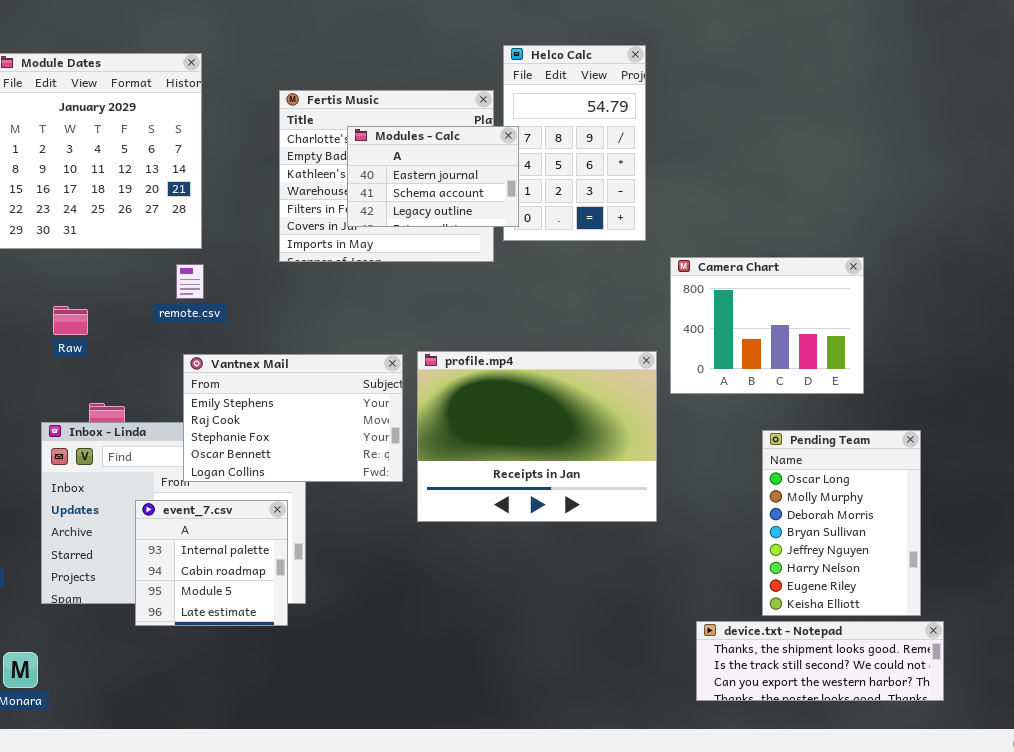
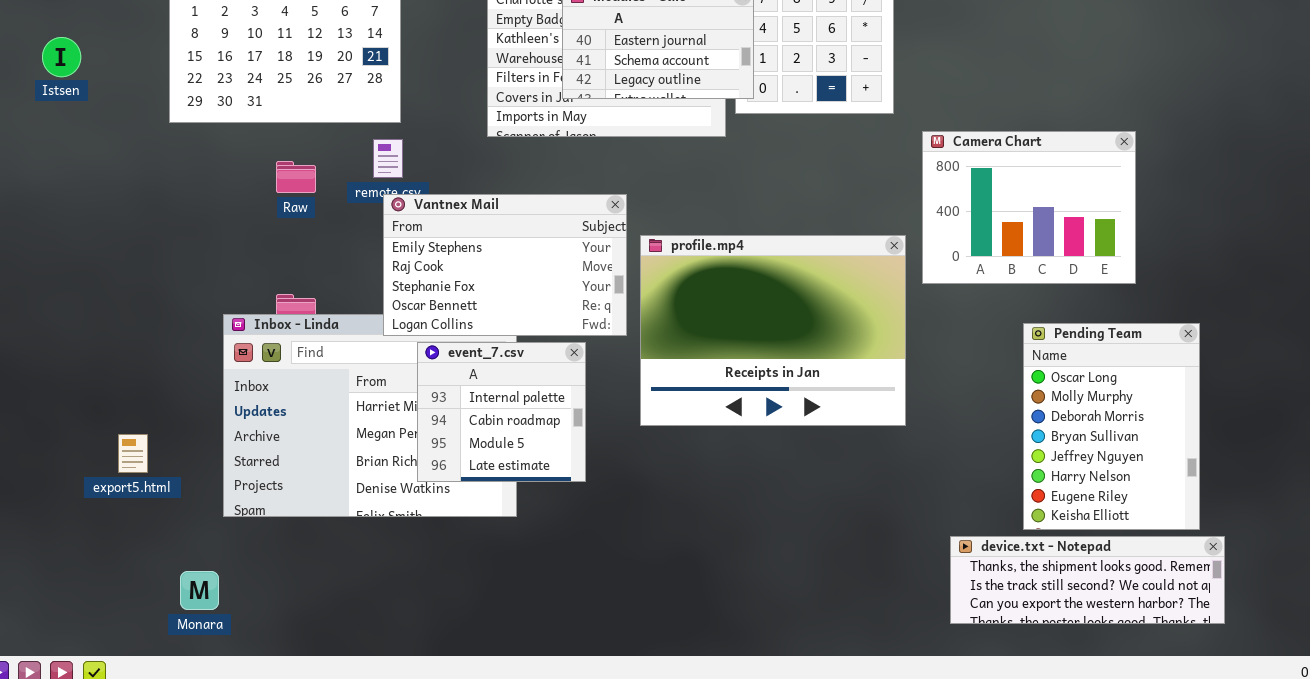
Raw: [53,306,88,335] -> [276,161,316,193], moved
Vantnex Mail: [183,354,403,482] -> [383,194,627,336], moved
event_7.csv: [135,500,288,626] -> [417,342,586,482], moved

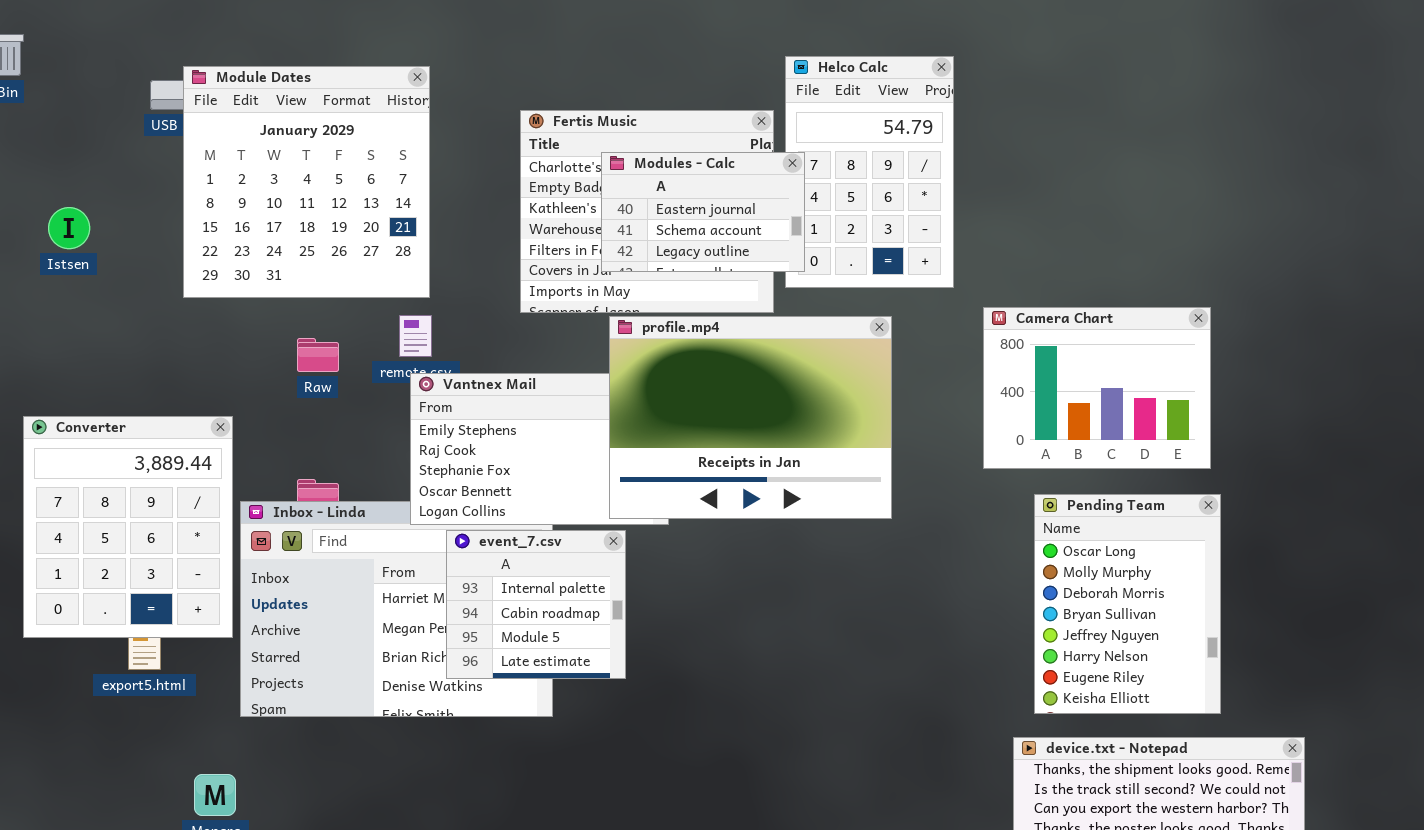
Converter: none -> [23,416,233,638], opened
profile.mp4: [640,235,906,426] -> [609,316,892,519], moved
Pending Team: [1023,323,1200,530] -> [1034,494,1221,714], moved

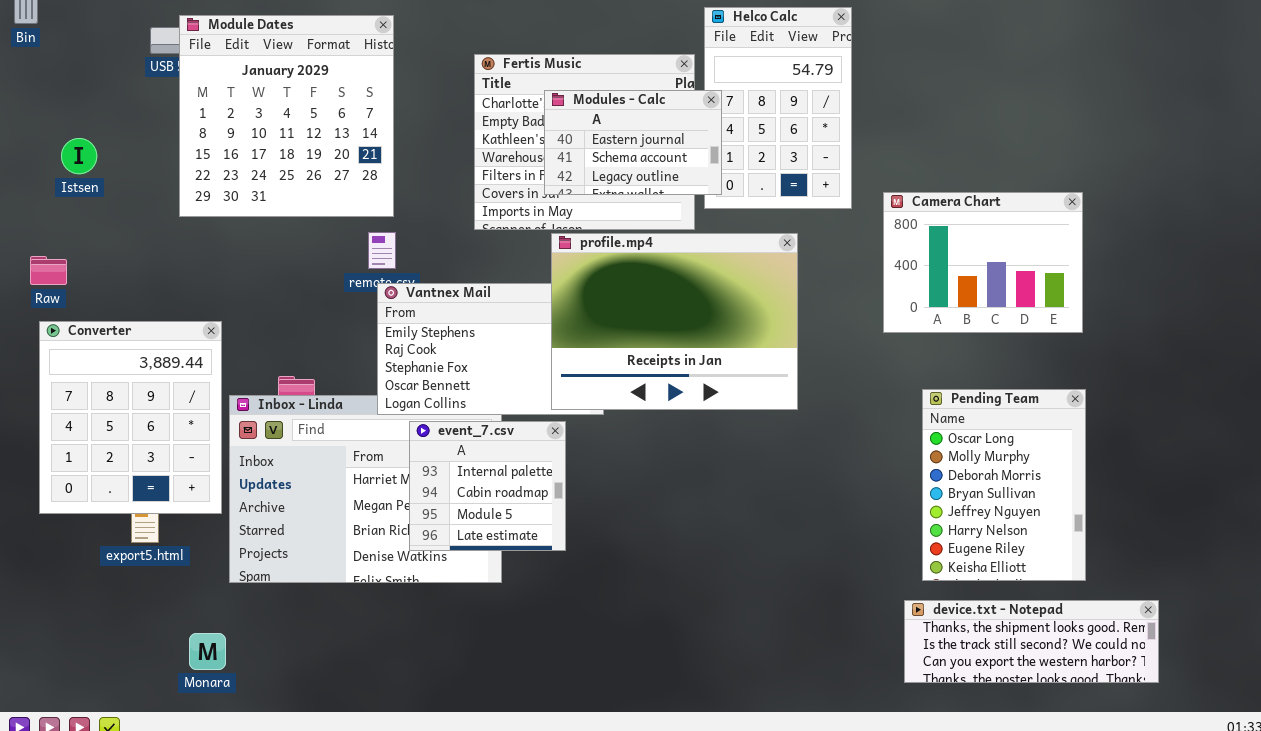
Camera Chart: [983,307,1211,469] -> [883,192,1083,333], moved
Raw: [297,338,339,372] -> [30,256,67,285], moved

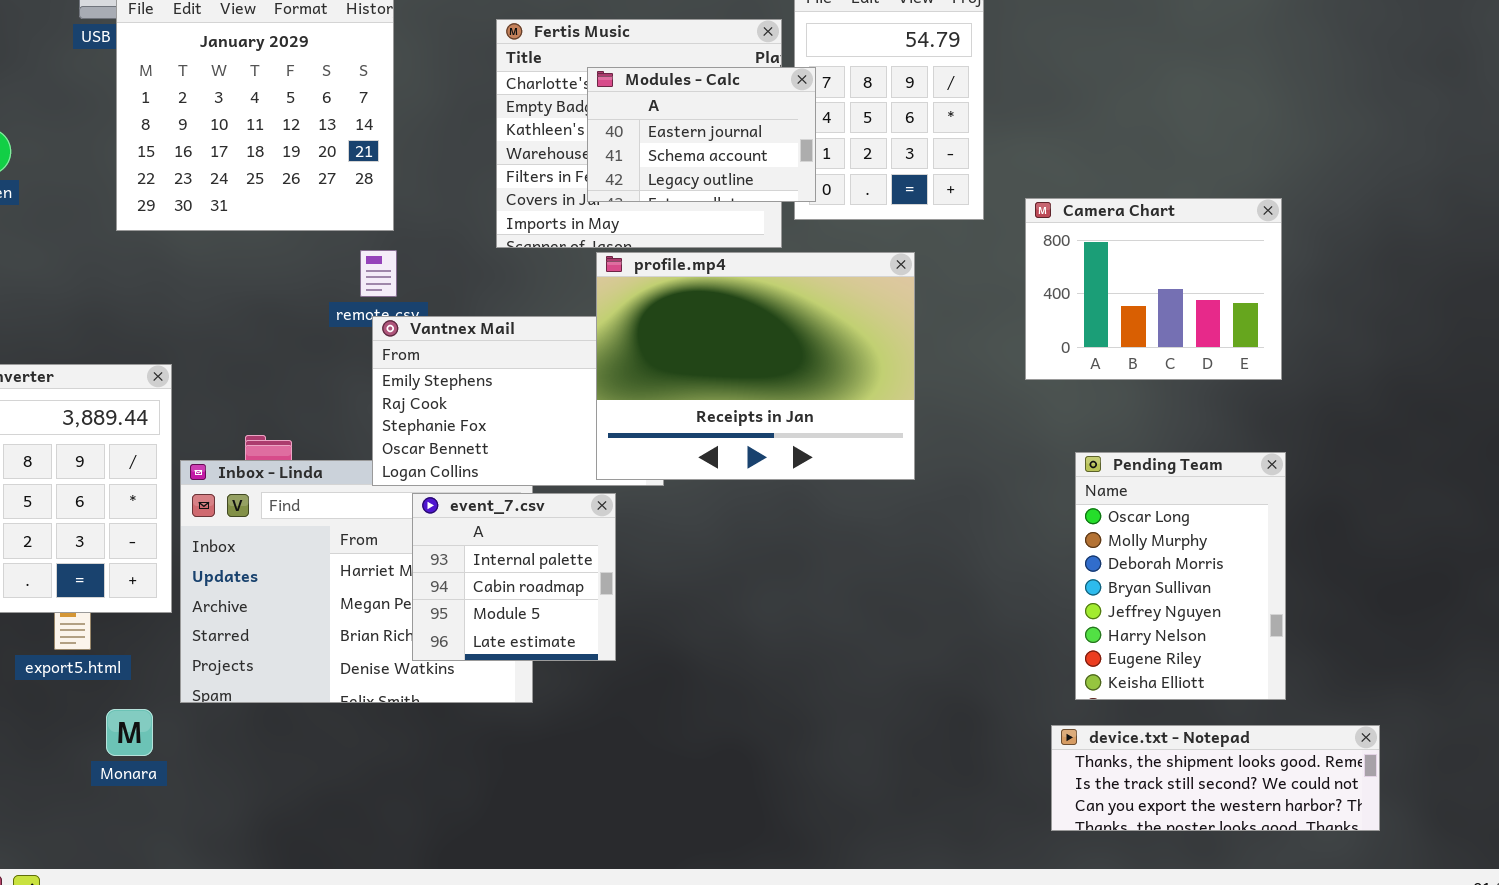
Monara: [189,633,226,670] -> [106,709,153,756], moved

